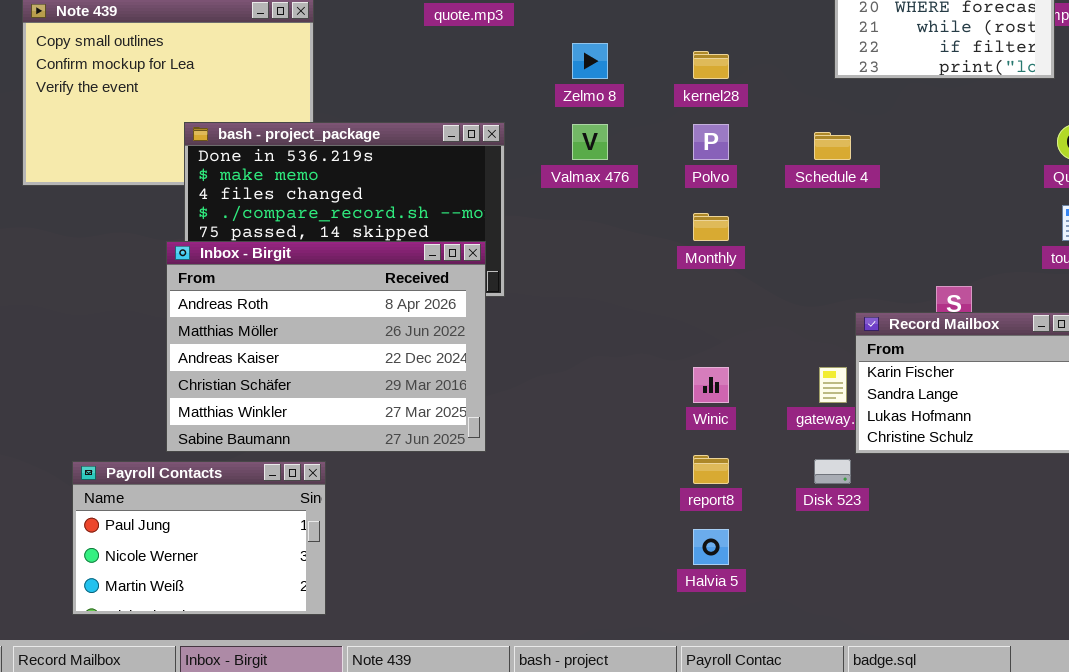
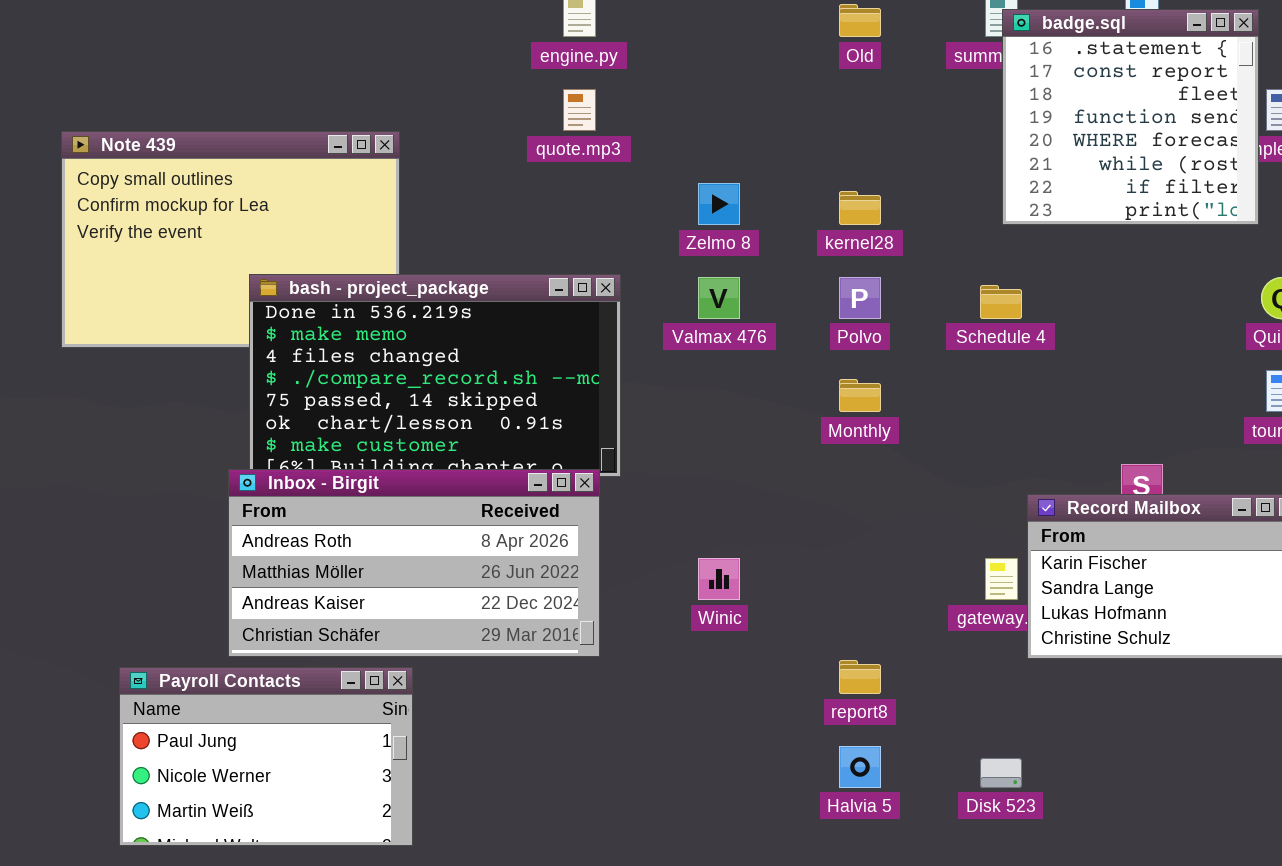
Inbox - Birgit: [166,241,486,452] -> [228,469,600,657], resized
Winic: [693,367,729,403] -> [698,558,740,600], moved
Disk 523: [814,459,851,484] -> [980,758,1022,788], moved

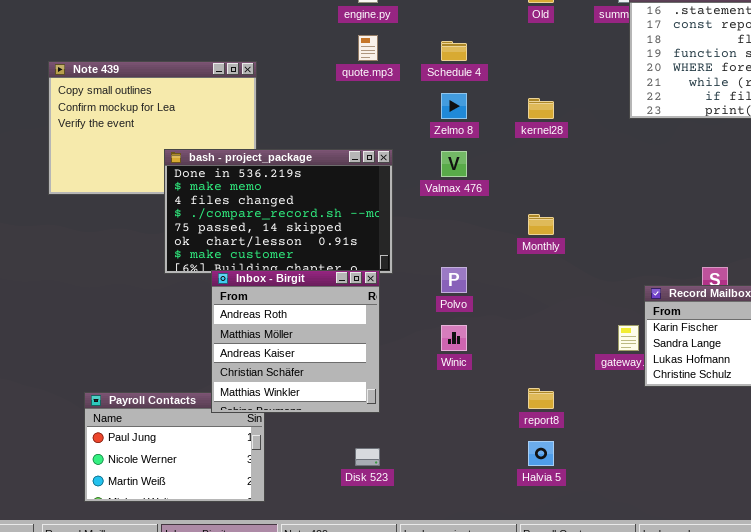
Polvo: [839,277,881,319] -> [441,267,467,293], moved
Schedule 4: [980,285,1022,319] -> [441,41,467,61], moved
Inbox - Birgit: [228,469,600,657] -> [211,270,380,413], resized
Disk 523: [980,758,1022,788] -> [355,448,380,466], moved

